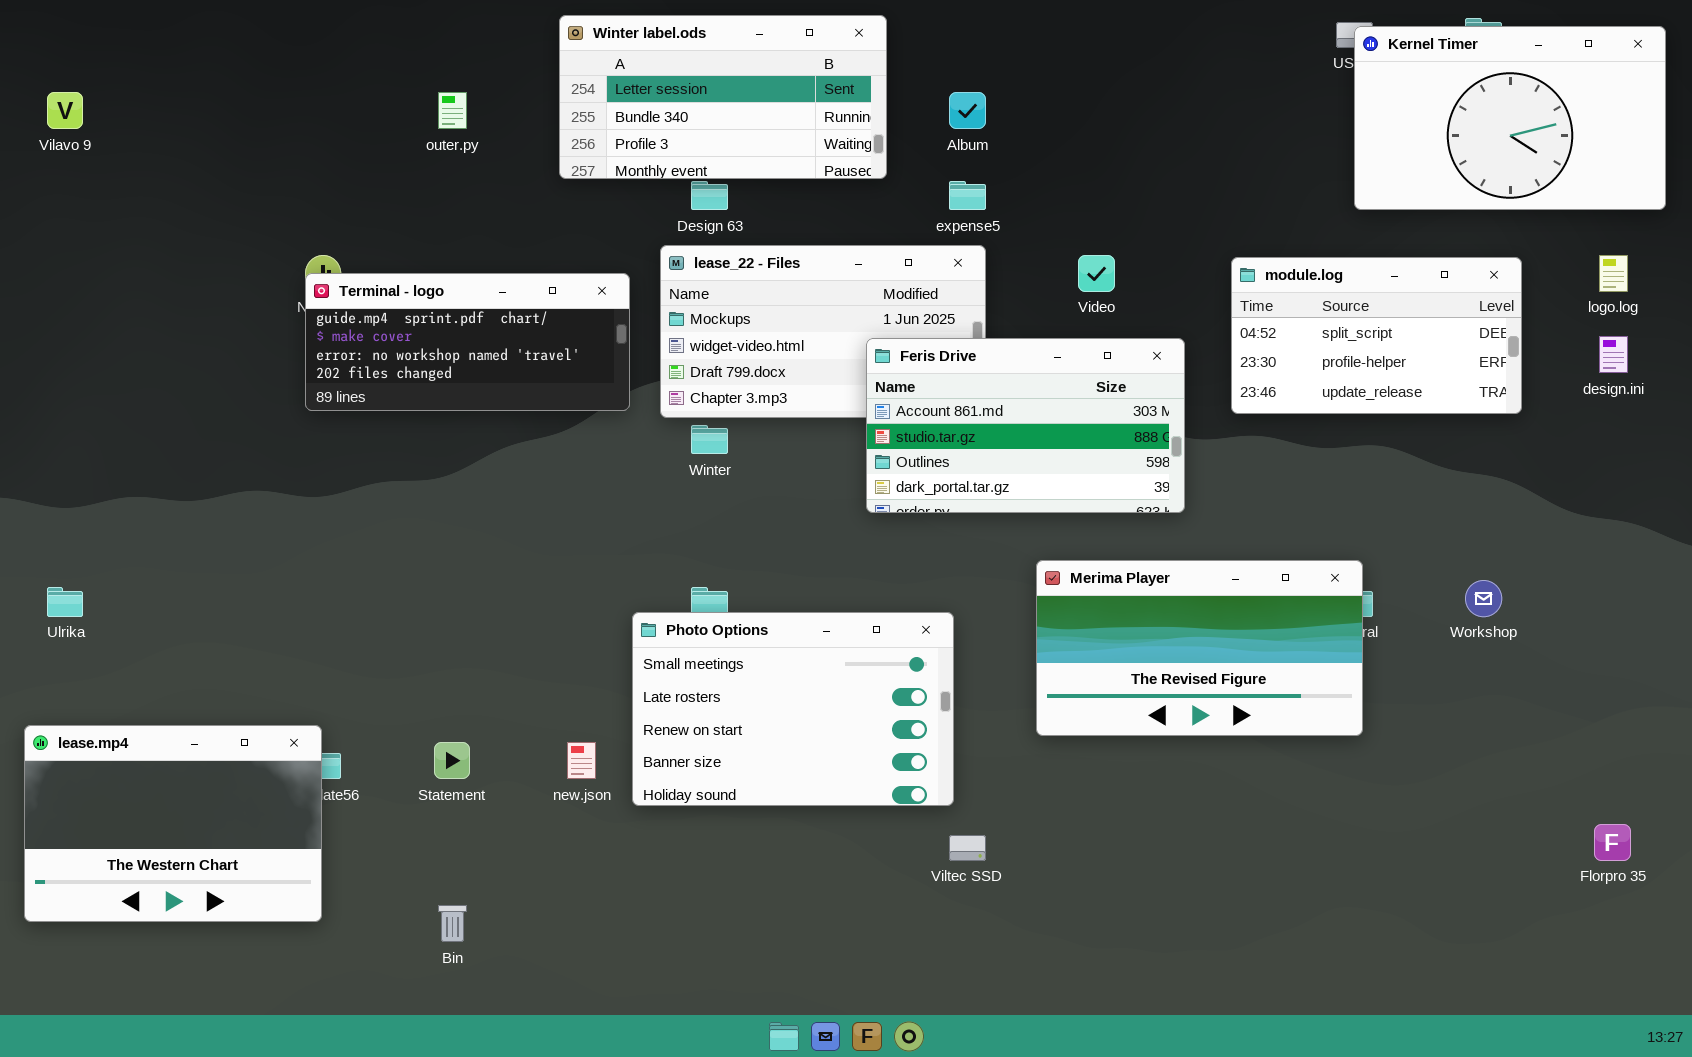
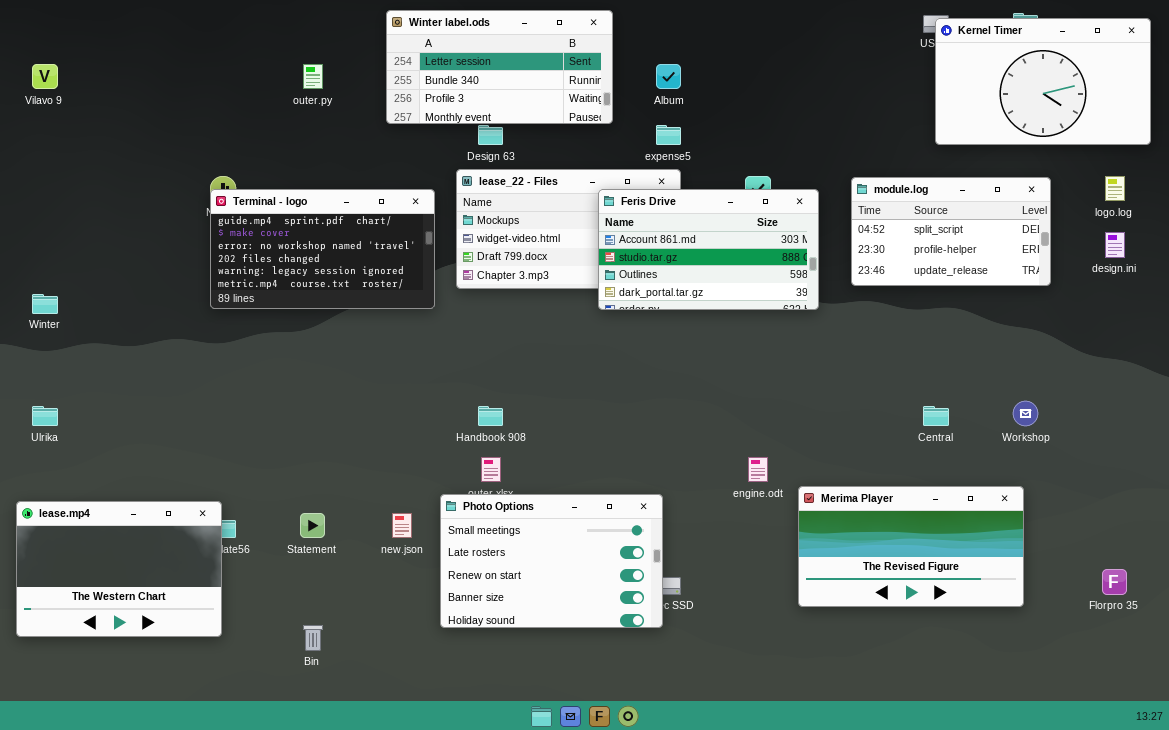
Terminal - logo: [305,273,630,411] -> [210,189,435,309], resized
Feris Drive: [866,338,1185,513] -> [598,189,819,310], moved
Winter: [691,425,728,454] -> [32,294,58,314], moved
Merima Player: [1036,560,1363,736] -> [798,486,1024,607], moved
Photo Options: [632,612,954,806] -> [440,494,663,628], moved

